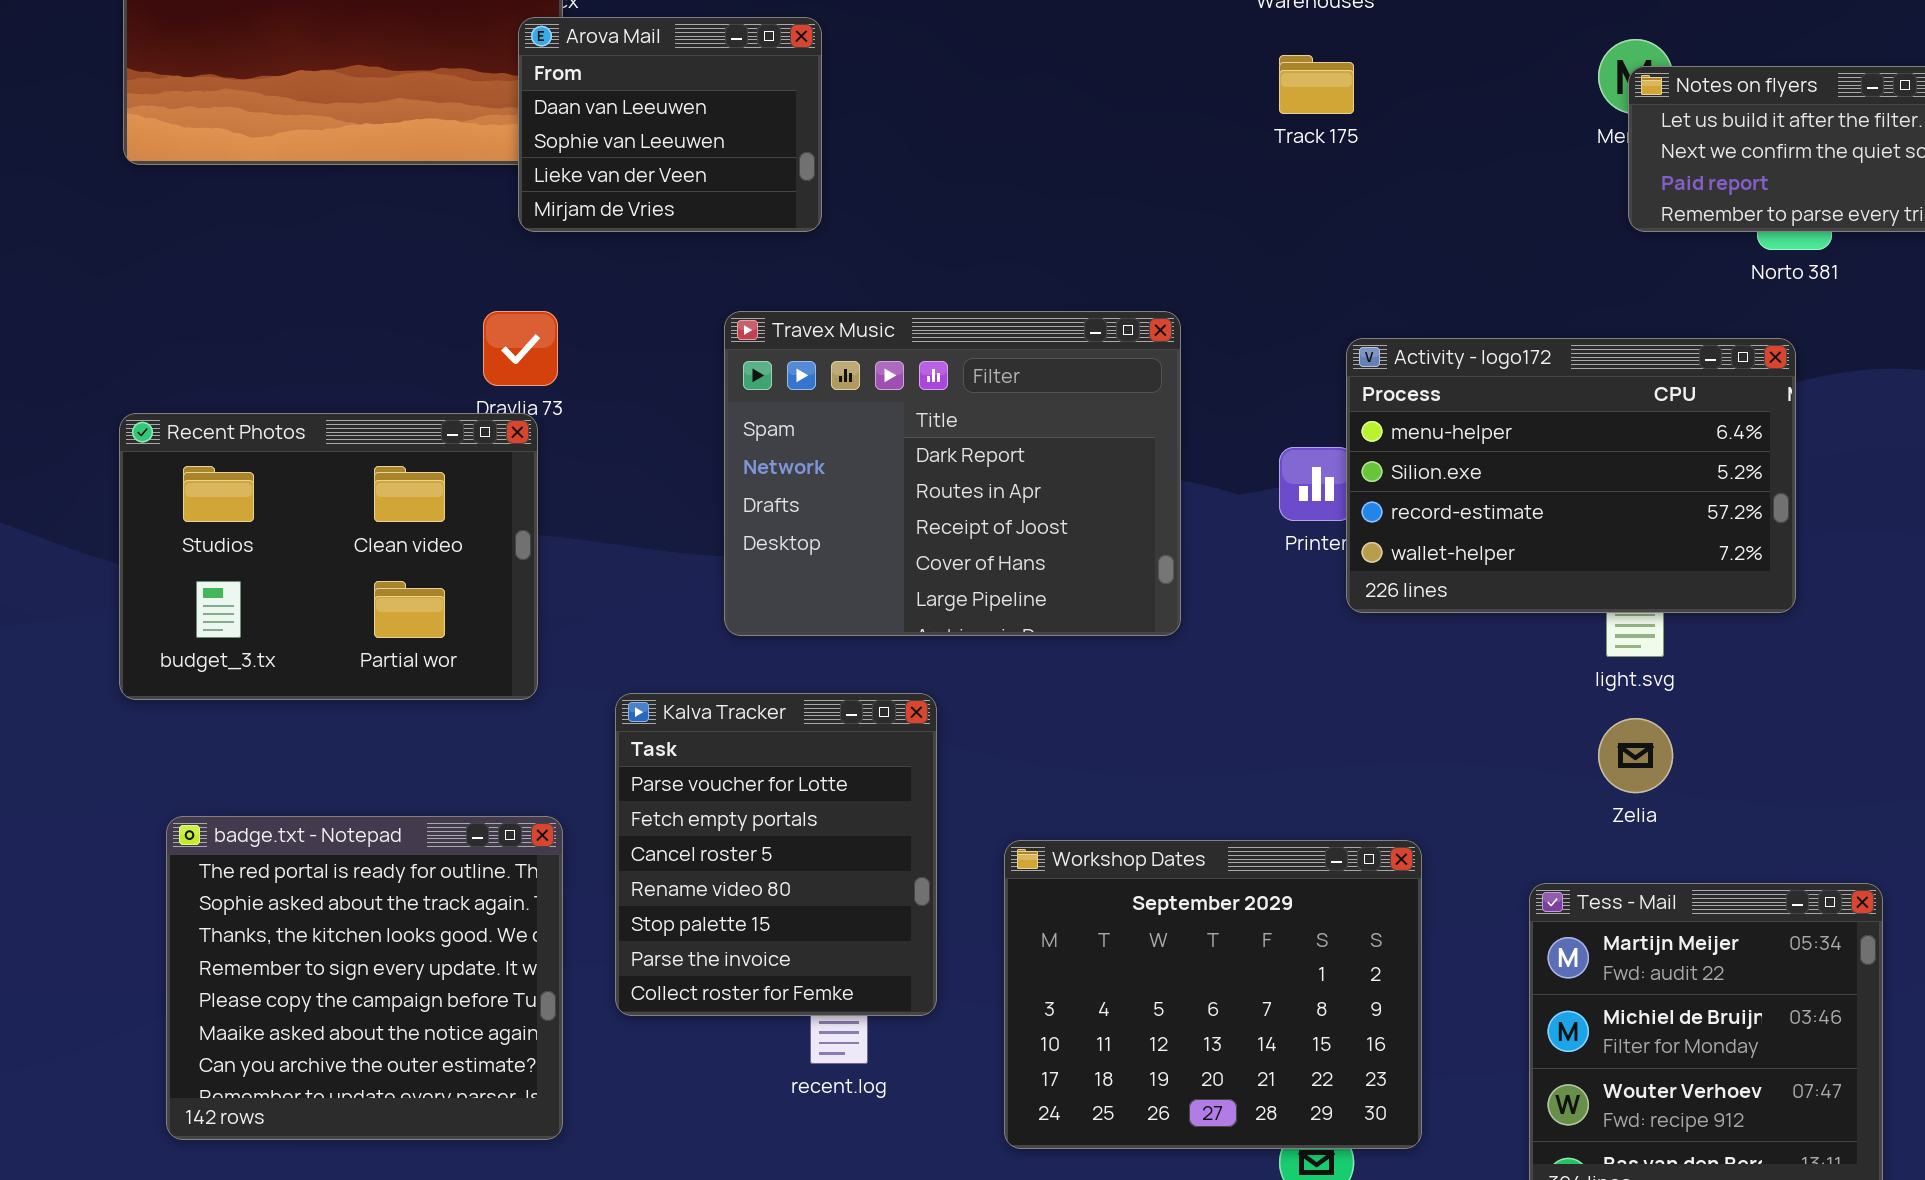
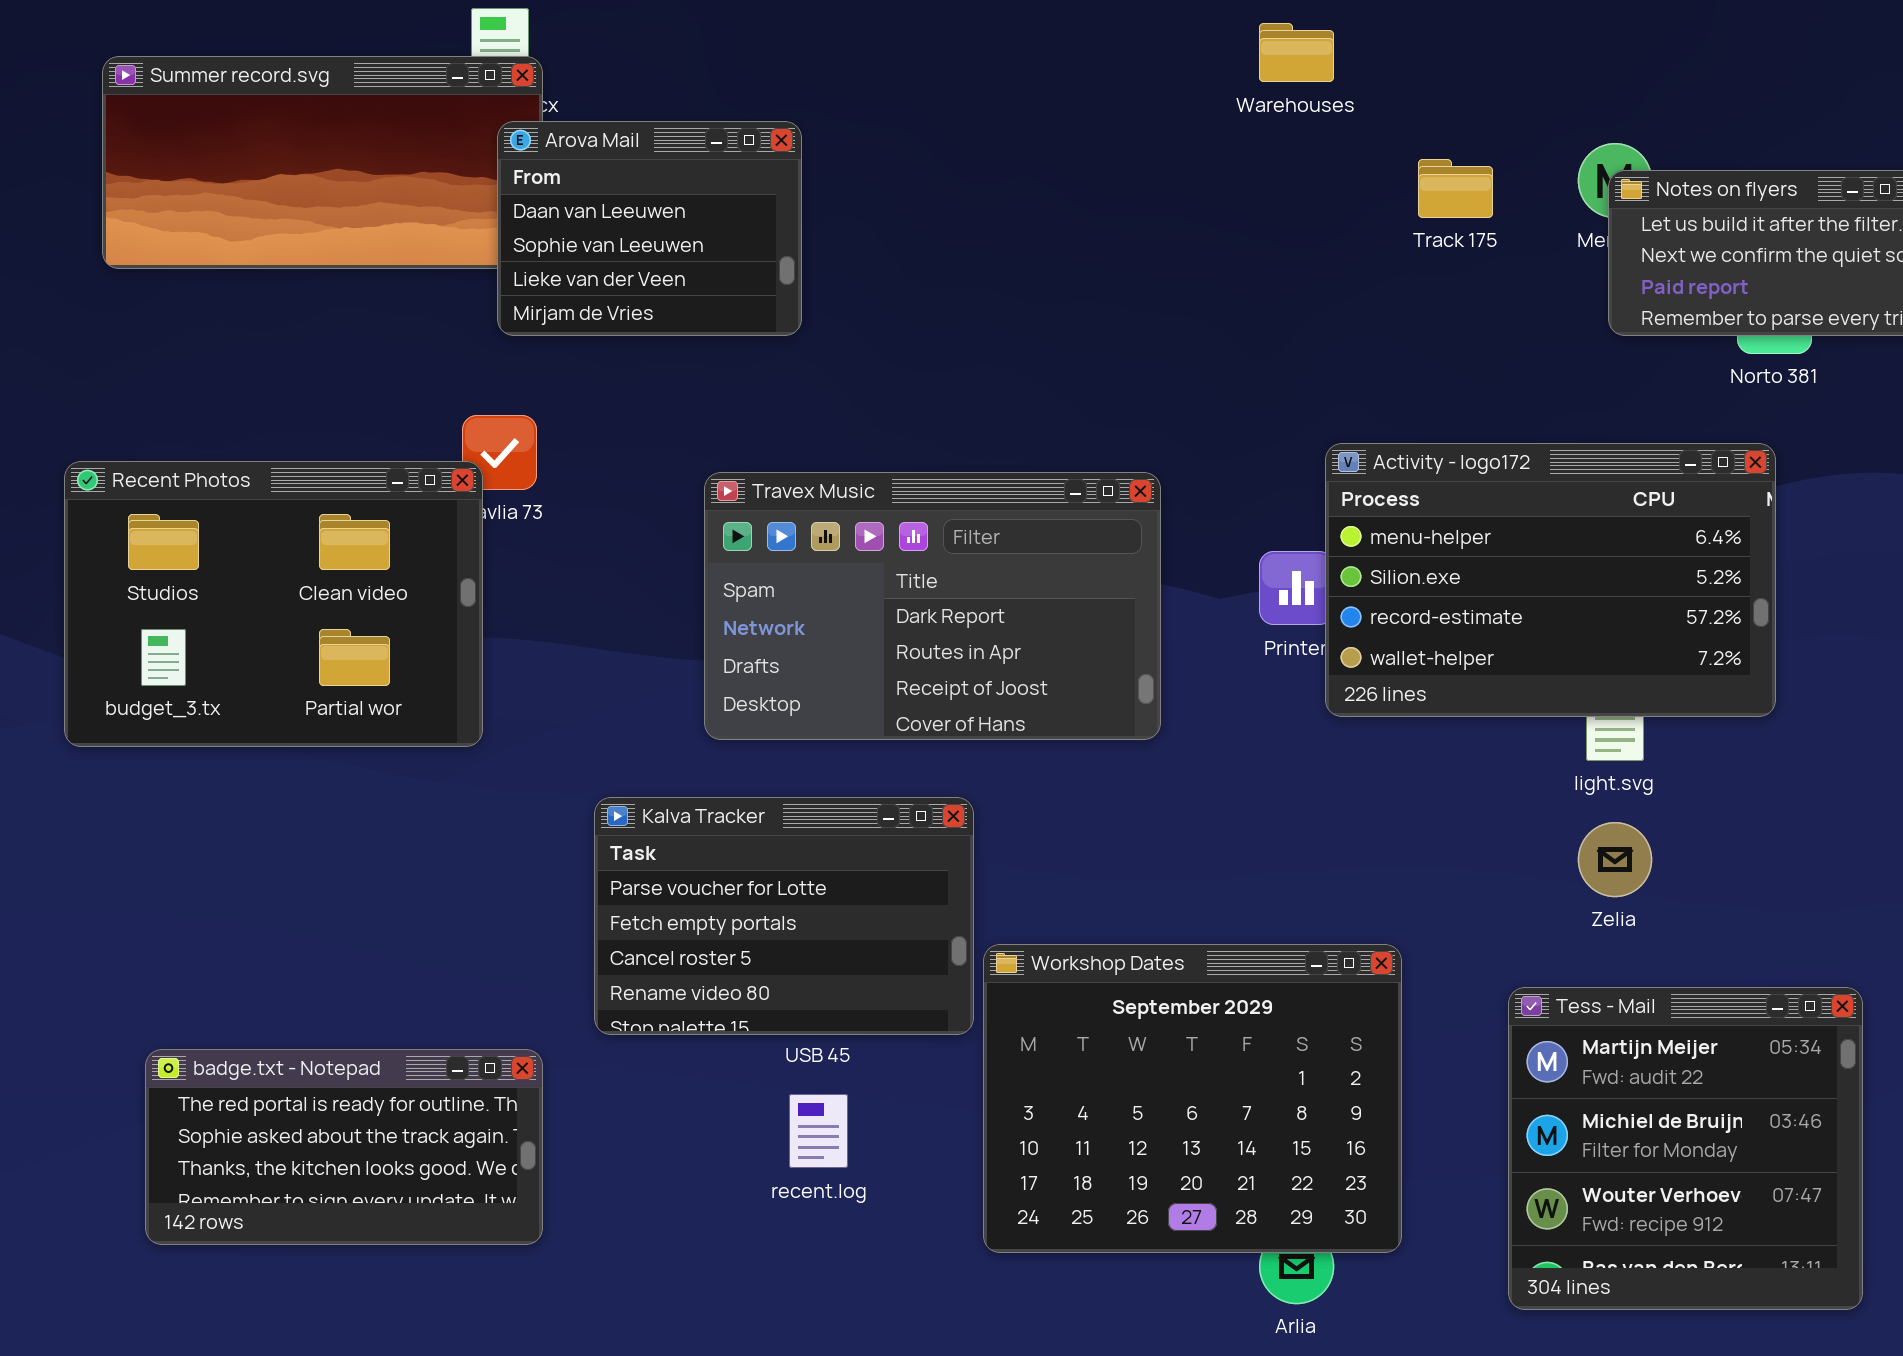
Track 175: [1279,55,1354,114] -> [1418,159,1493,218], moved
Travex Music: [724,311,1181,636] -> [704,472,1161,740], resized
Recent Photos: [119,413,538,700] -> [64,461,483,747], moved
Kalva Tracker: [615,693,937,1016] -> [594,797,974,1035], resized
badge.txt - Notepad: [166,816,563,1140] -> [145,1049,543,1245], resized

